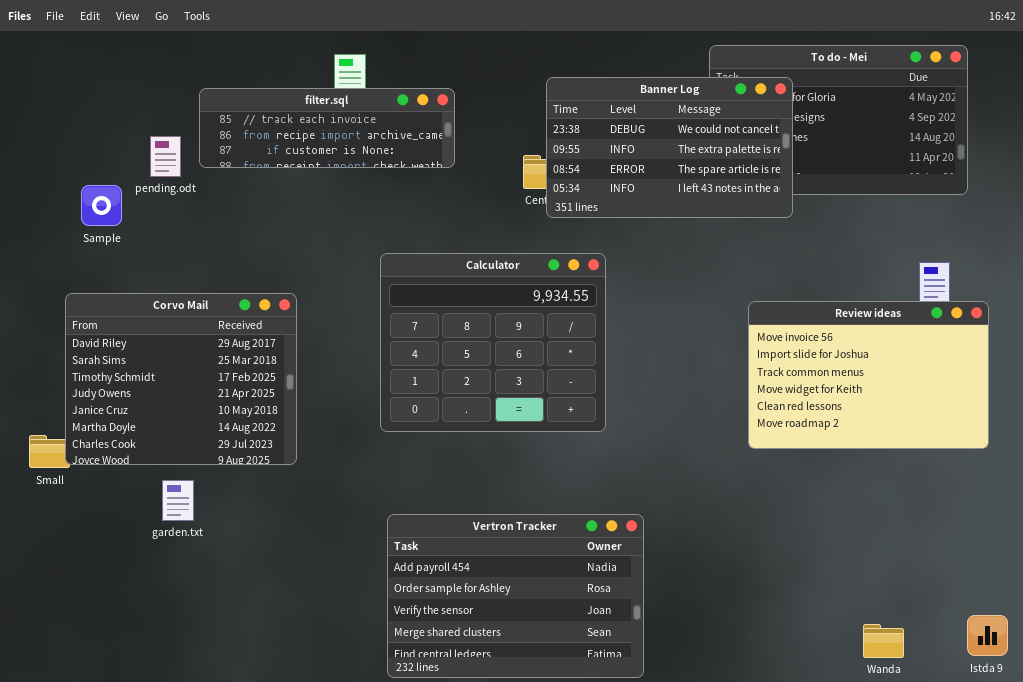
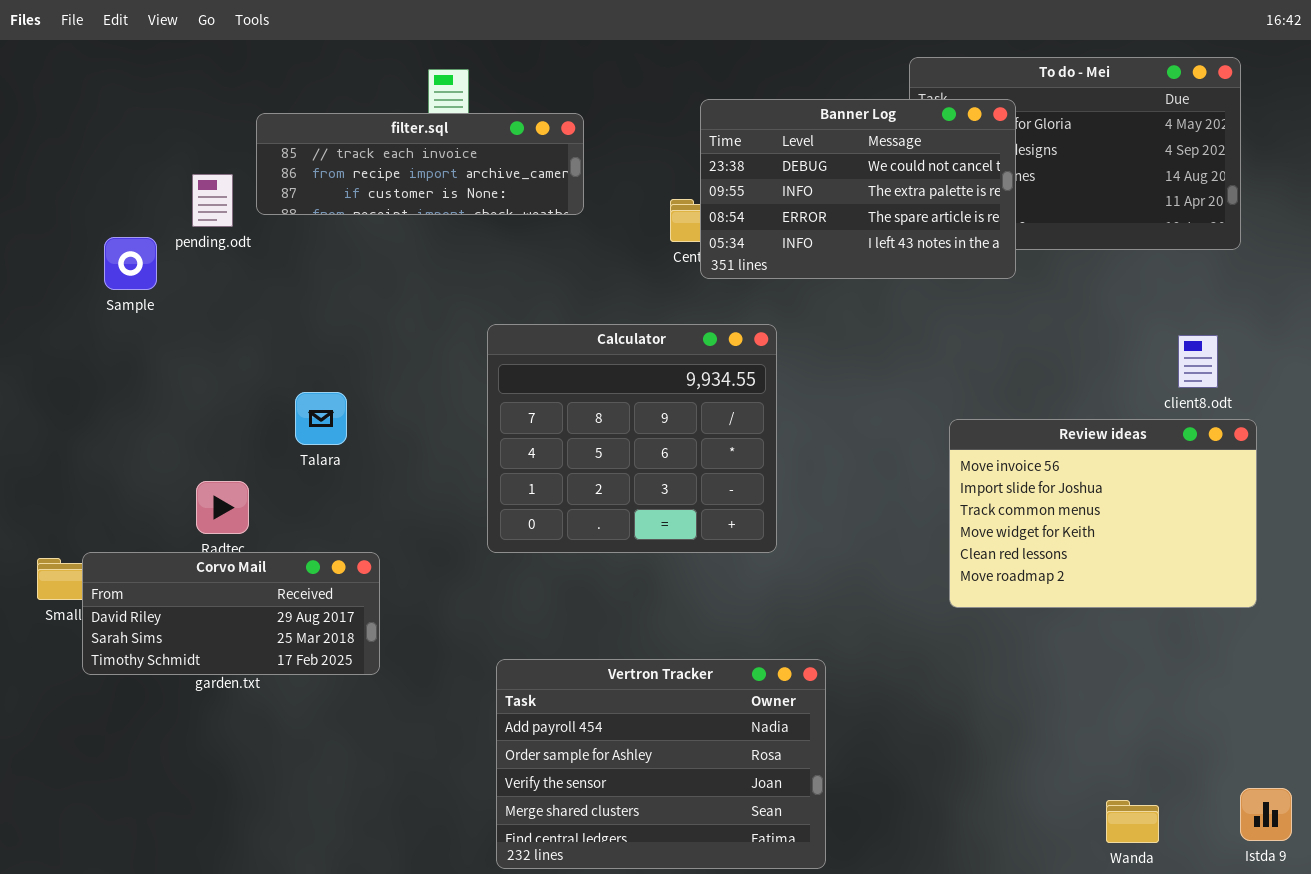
Corvo Mail: [65,293,297,465] -> [82,552,380,675], moved, resized
Review ideas: [748,301,989,449] -> [949,419,1257,608], moved

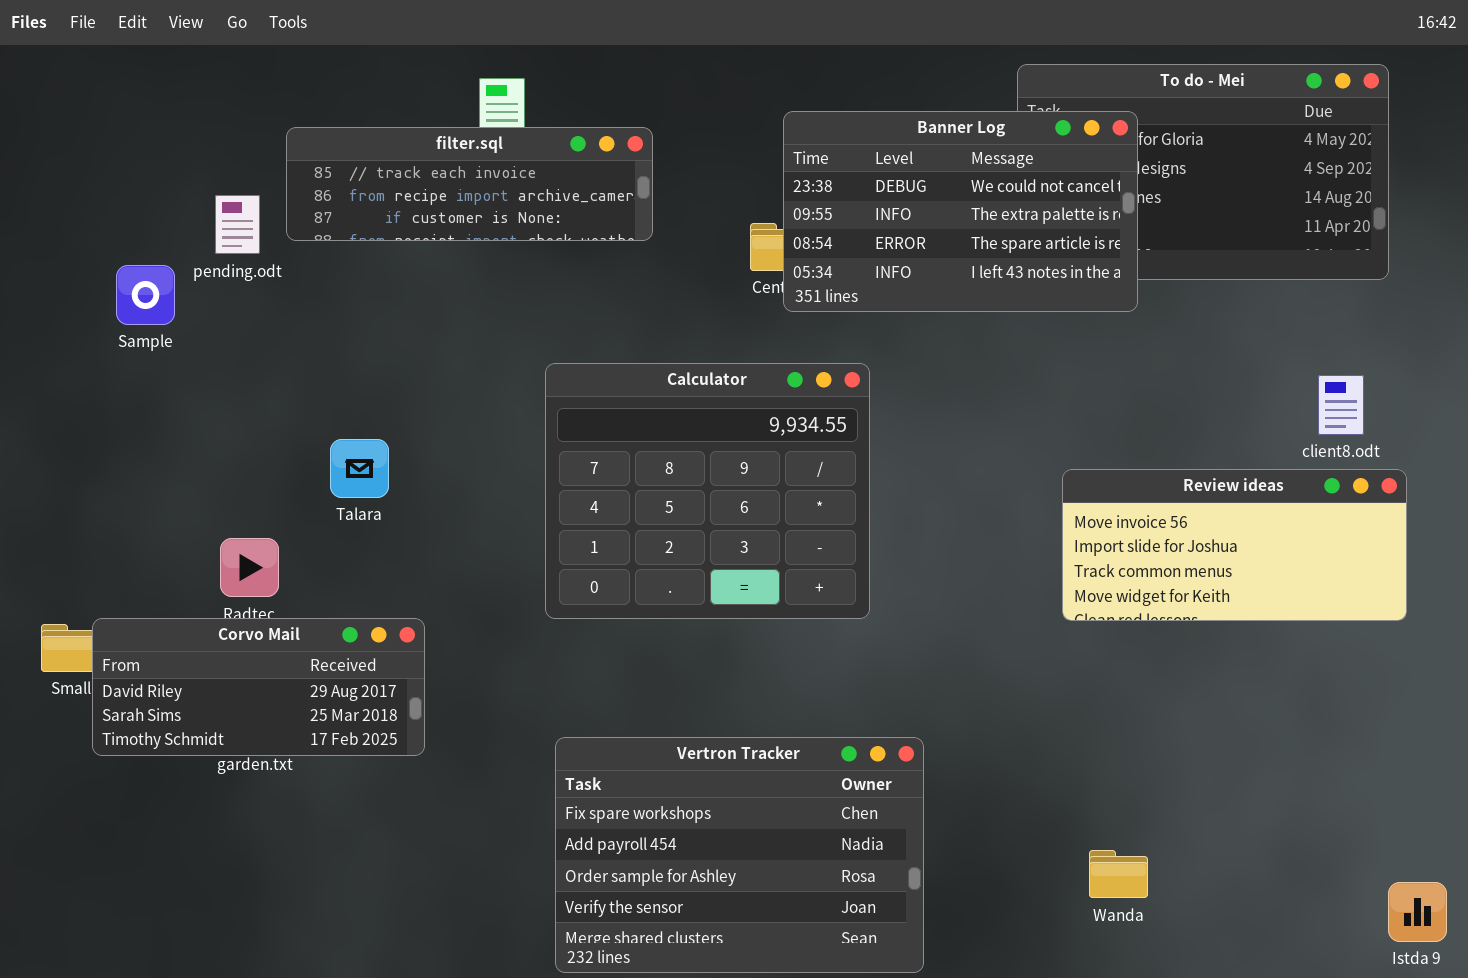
Review ideas: [949,419,1257,608] -> [1062,469,1407,621], resized
Vertron Tracker: [496,659,826,869] -> [555,737,924,973], scrolled up 1 row
Wanda: [1106,800,1159,843] -> [1089,850,1148,898], moved

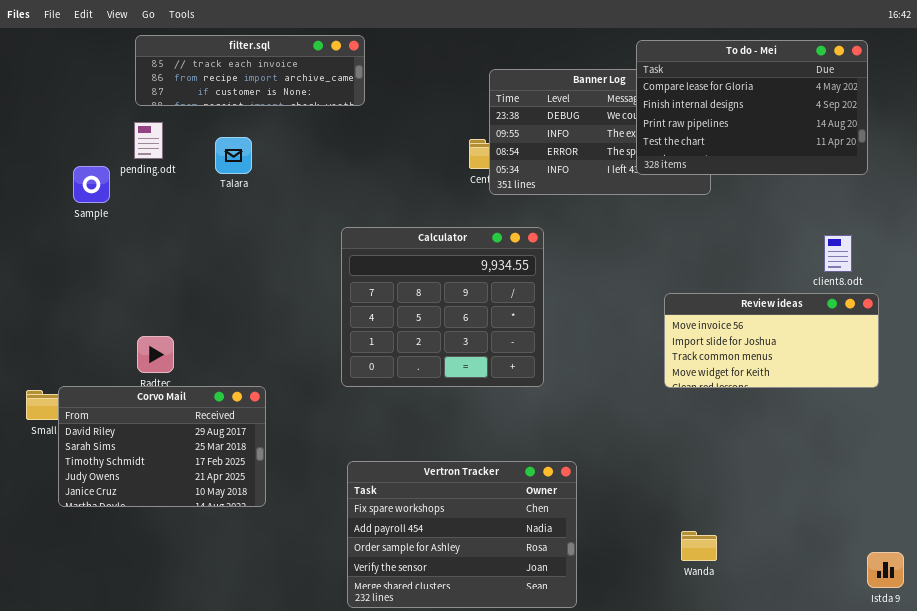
To do - Mei: [1017,64,1389,280] -> [636,40,868,175], raised
filter.sql: [286,127,653,241] -> [135,35,365,106], moved
Talara: [330,439,389,498] -> [215,137,252,174], moved
Corvo Mail: [92,618,425,756] -> [58,386,266,507], resized

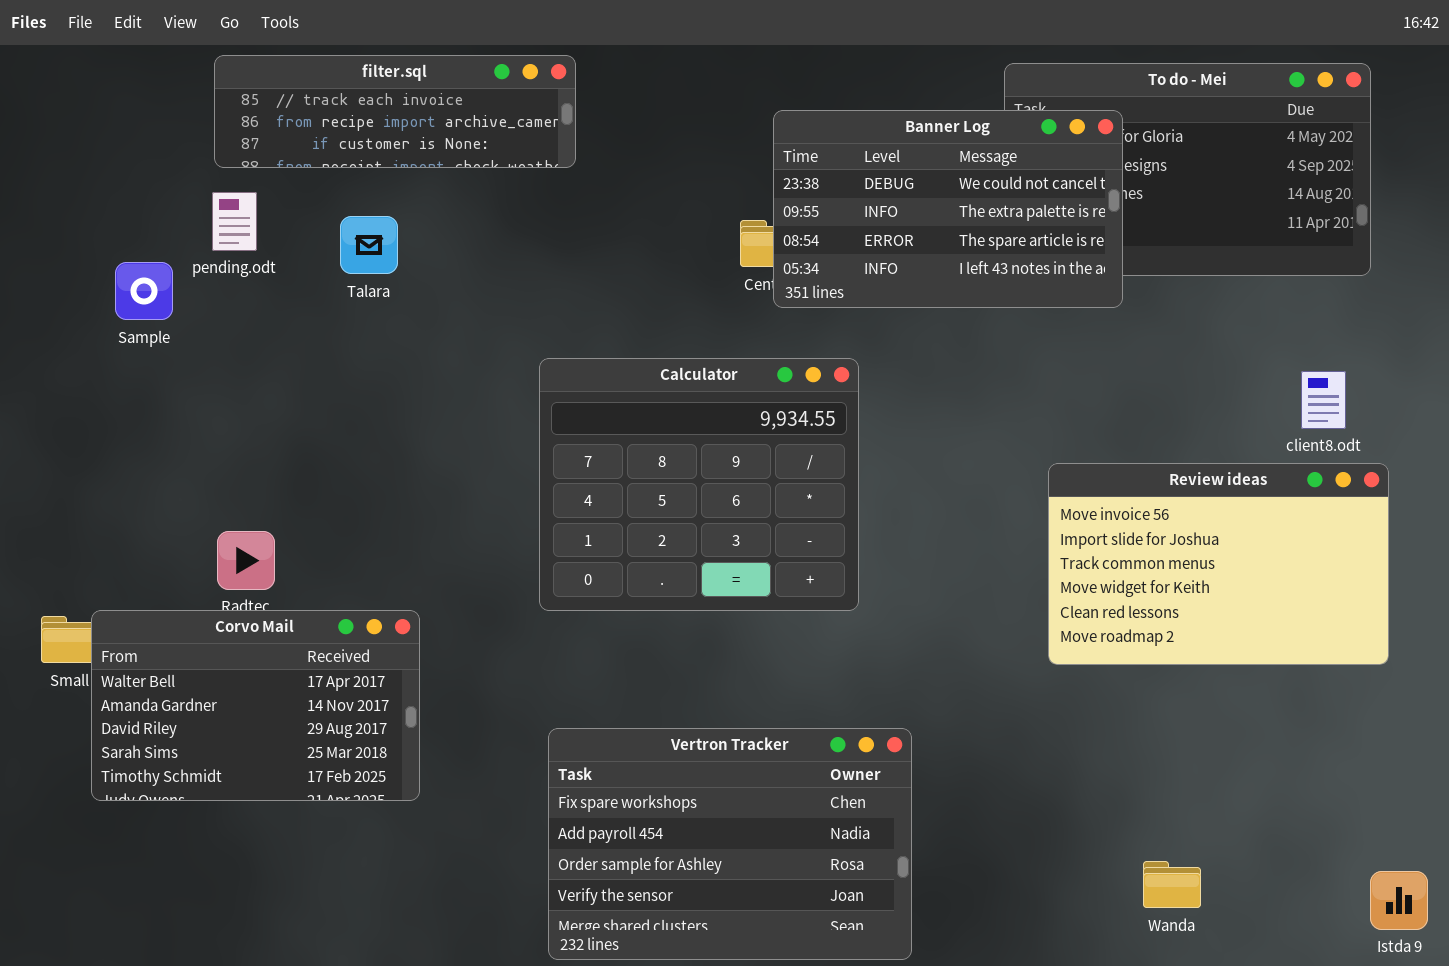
Banner Log: [489,69,711,195] -> [773,110,1123,308], raised
Review ideas: [664,293,879,388] -> [1048,463,1389,665], resized
Corvo Mail: [58,386,266,507] -> [91,610,420,801], scrolled up 2 rows
Wanda: [681,531,717,561] -> [1143,861,1201,908], moved

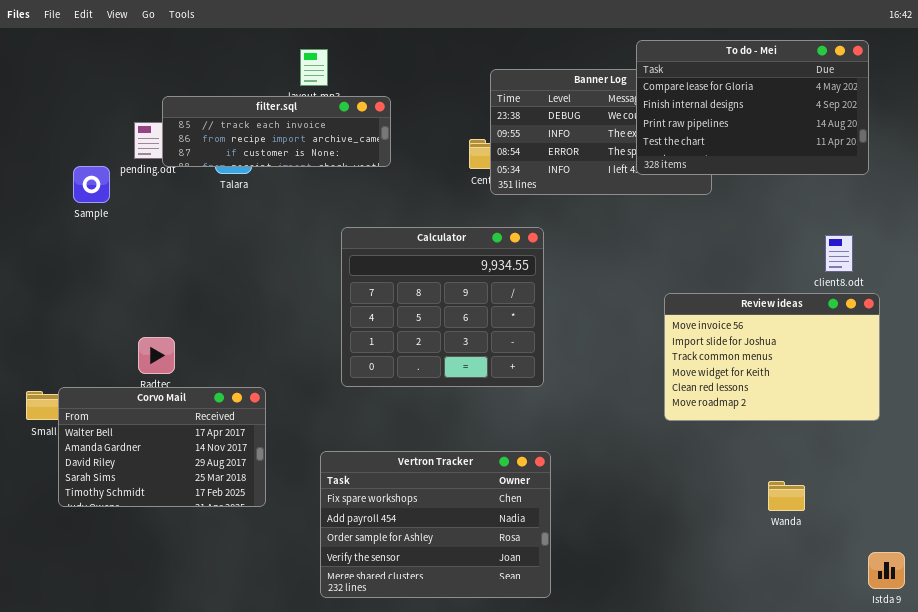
filter.sql: [214,55,576,168] -> [162,96,391,167], moved
To do - Mei: [1004,63,1371,276] -> [636,40,869,175], raised
Vertron Tracker: [548,728,912,960] -> [320,451,551,598], moved
Wanda: [1143,861,1201,908] -> [768,481,805,511], moved

